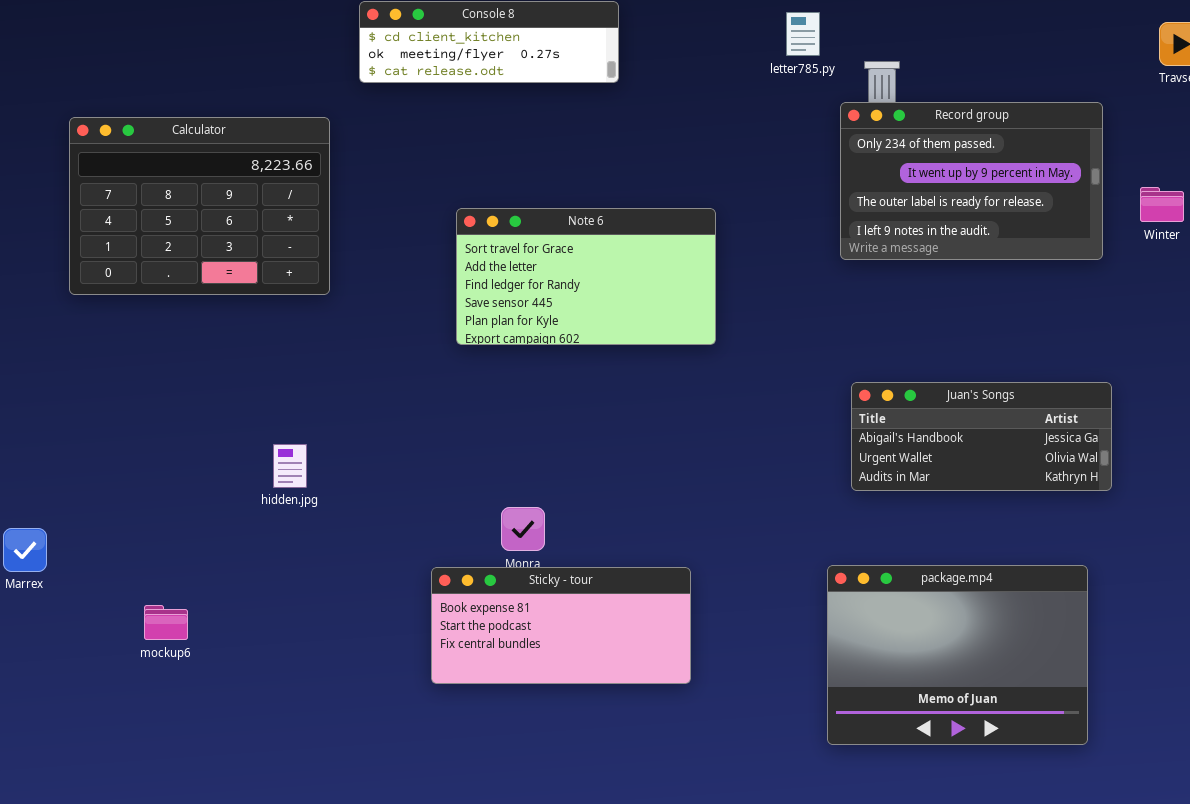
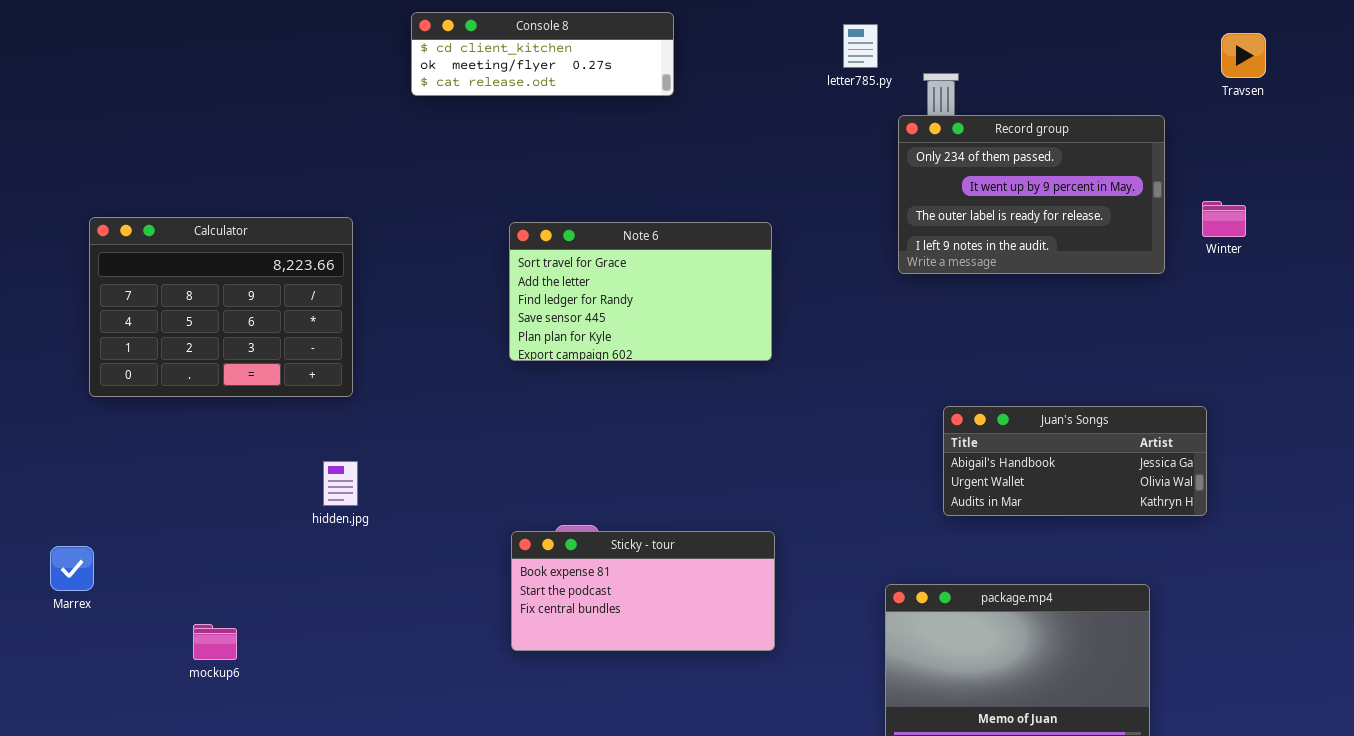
Calculator: [69,117,330,295] -> [89,217,353,397], moved
Juan's Songs: [851,382,1112,491] -> [943,406,1207,516], moved
Sticky - tour: [431,567,691,684] -> [511,531,775,651], moved

